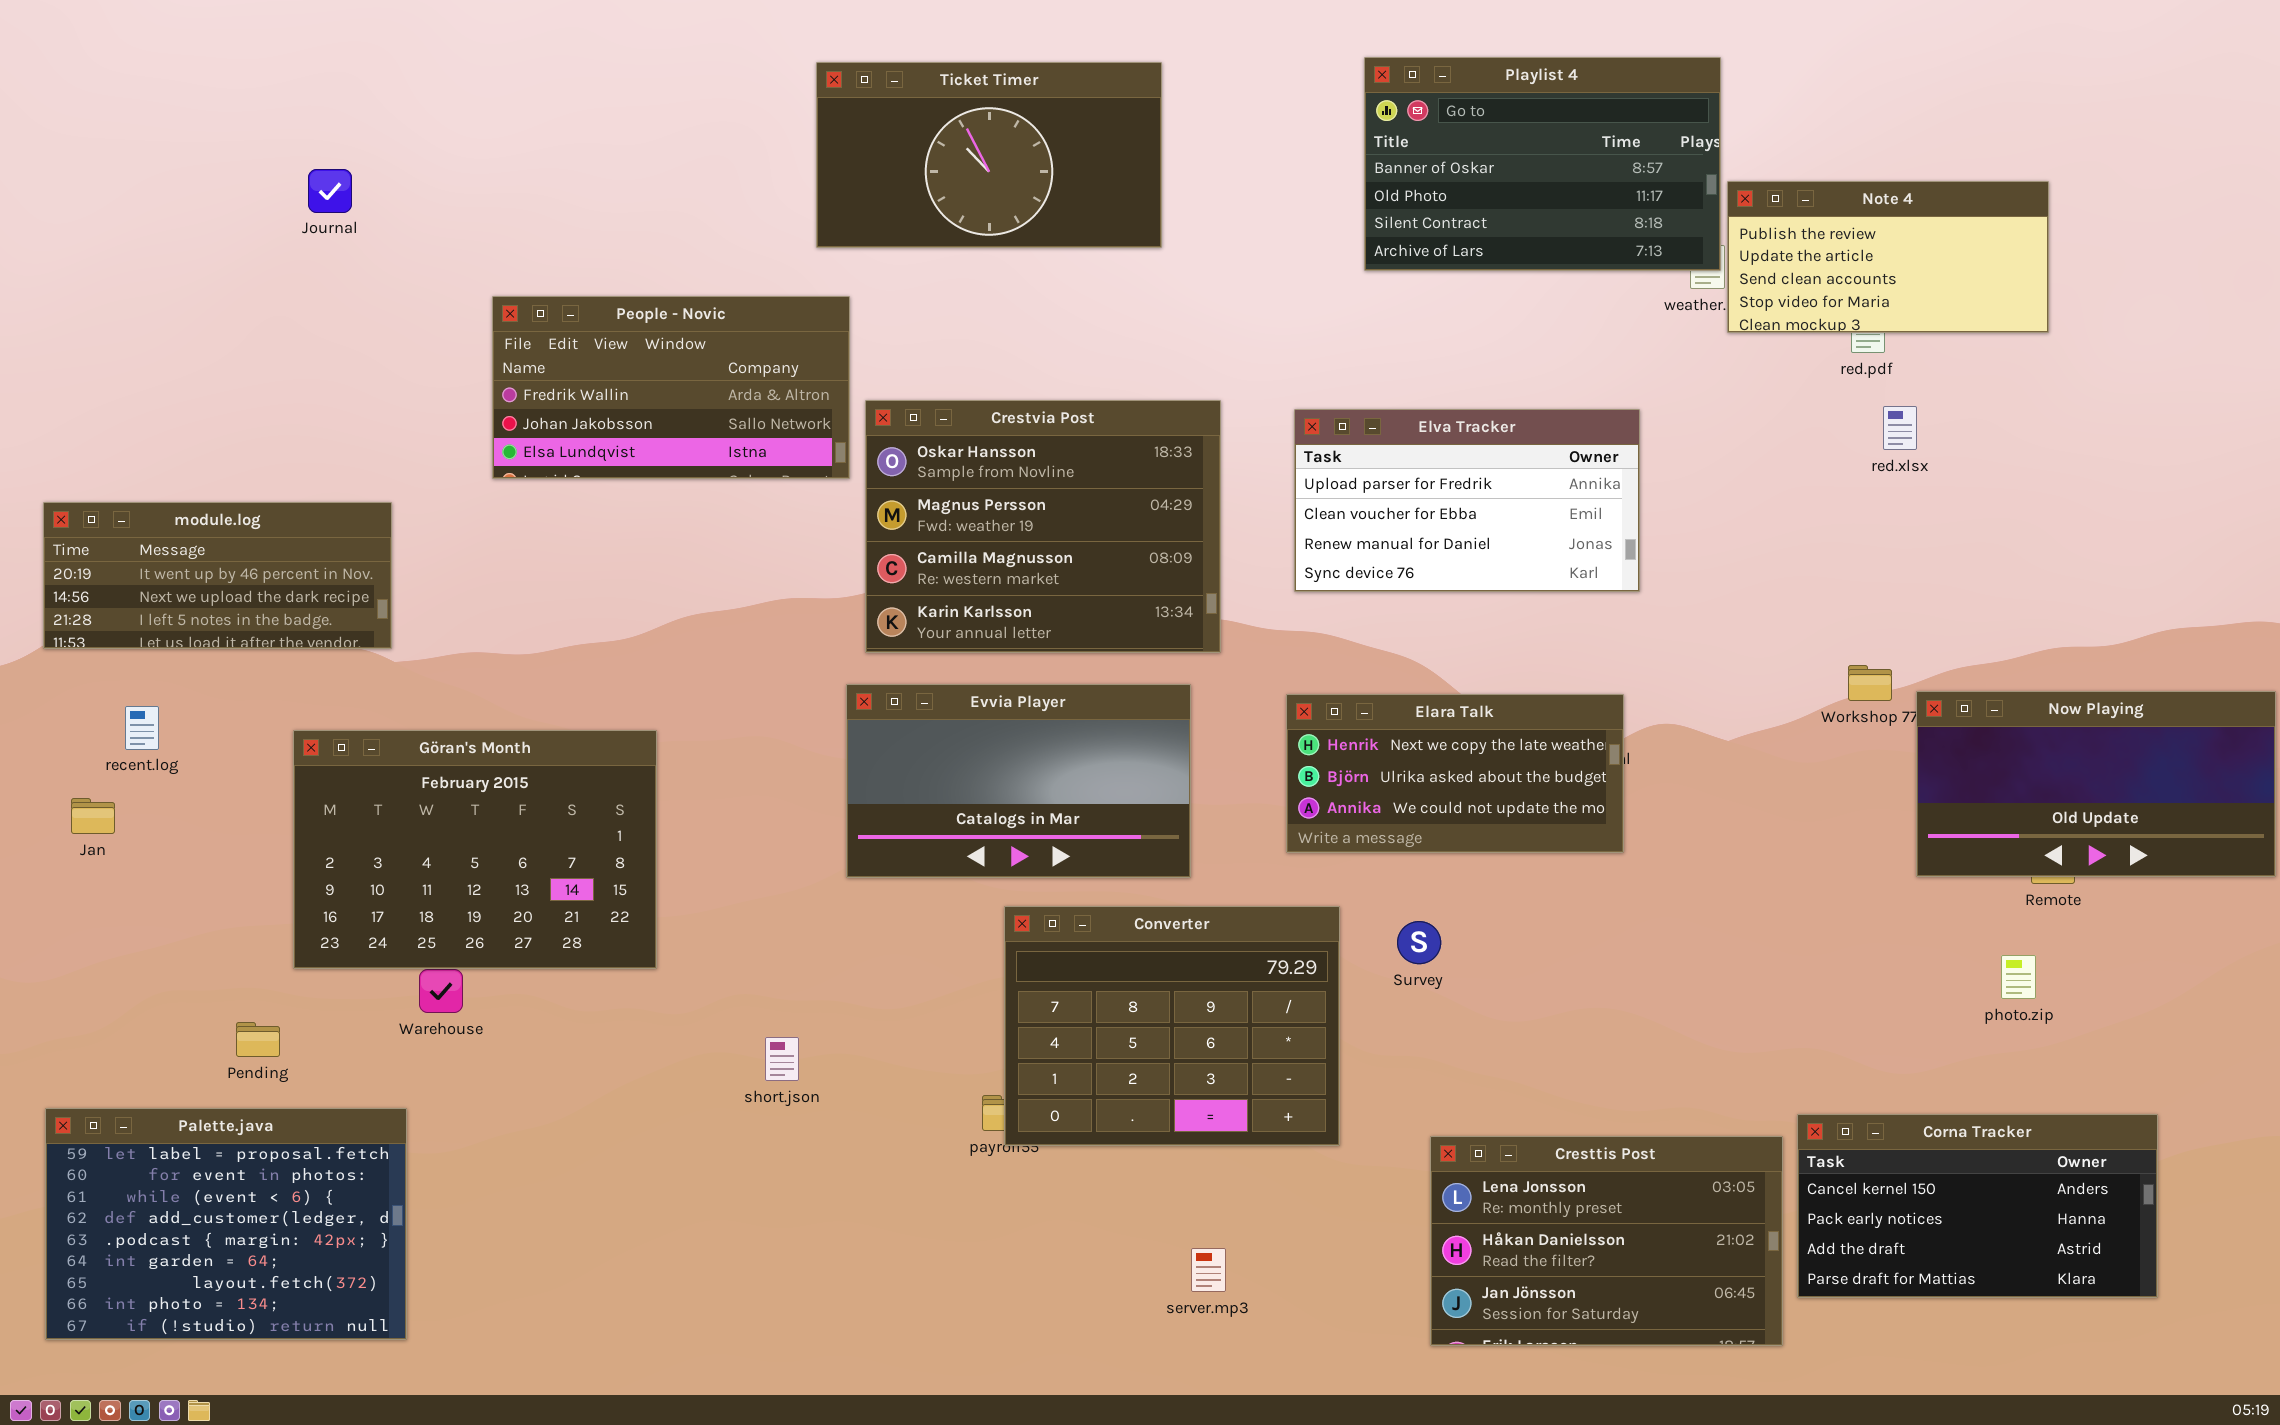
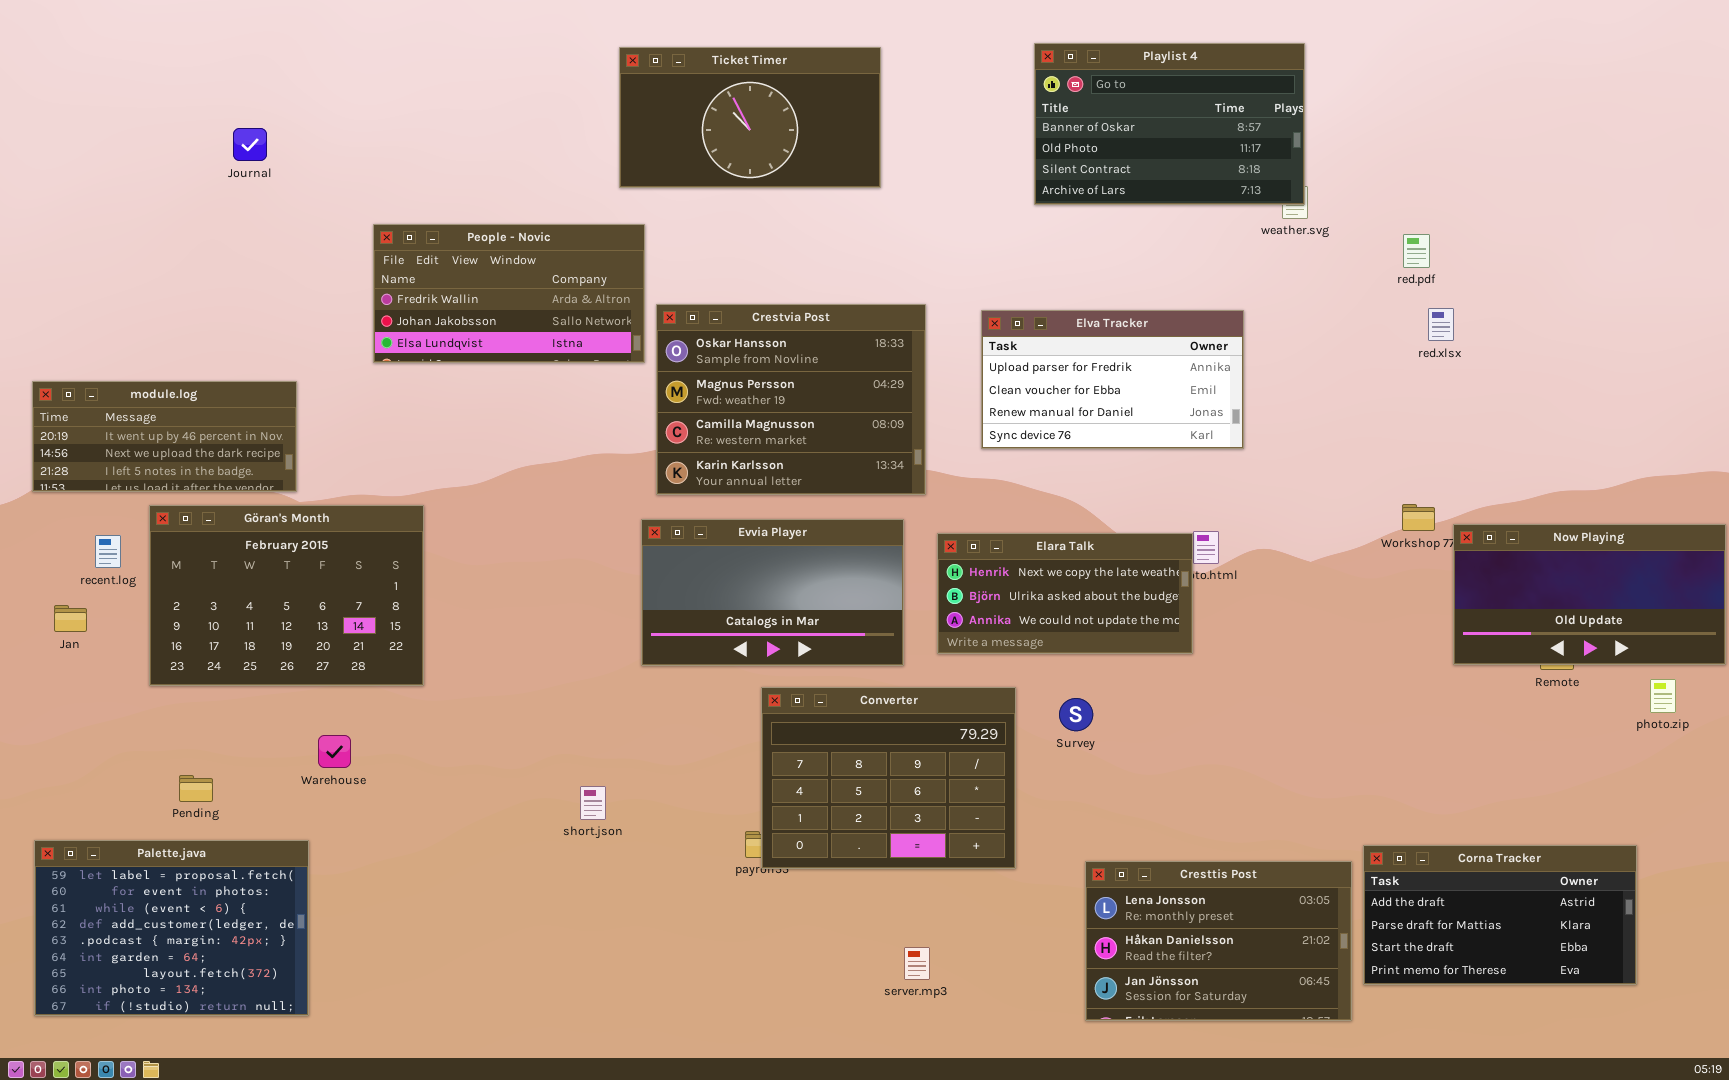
Note 4: [1727,181,2049,333] -> none, closed
Elara Talk: [1286,694,1624,853] -> [937,533,1193,654], moved
Göran's Month: [293,730,657,969] -> [149,505,424,686], moved
photo.zip: [2001,955,2036,999] -> [1650,679,1676,713], moved
Corna Tracker: [1797,1114,2158,1298] -> [1363,845,1637,985], scrolled down 2 rows

